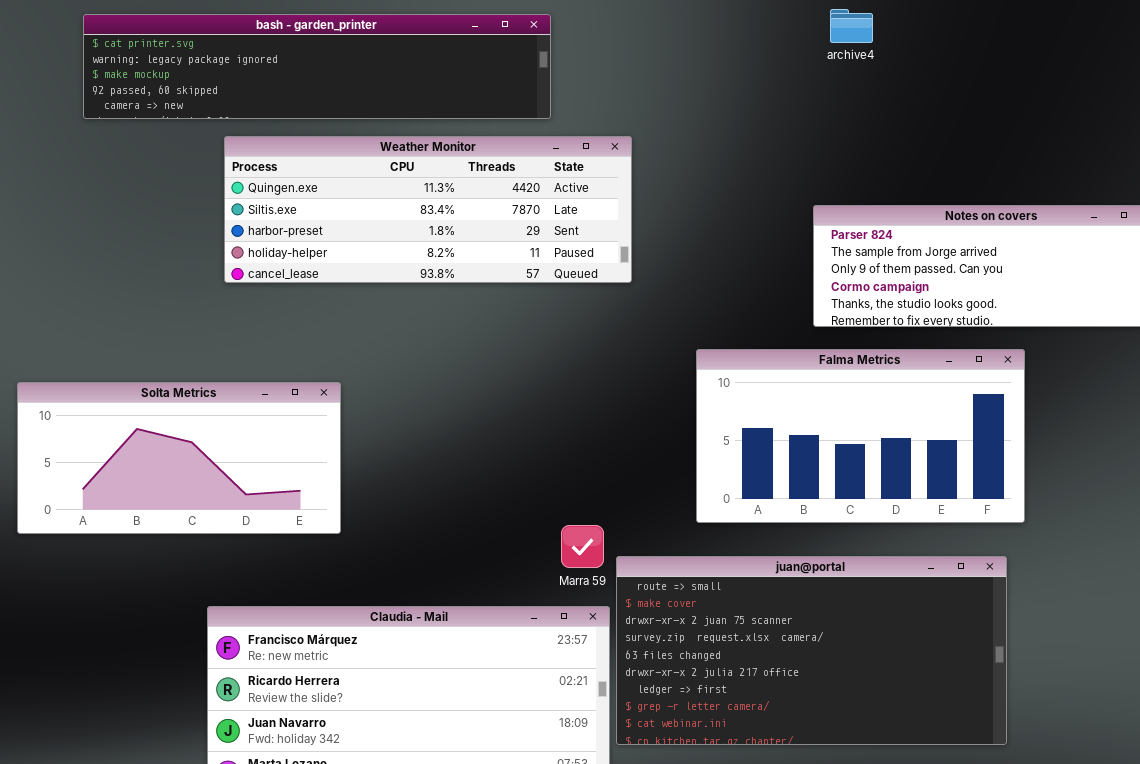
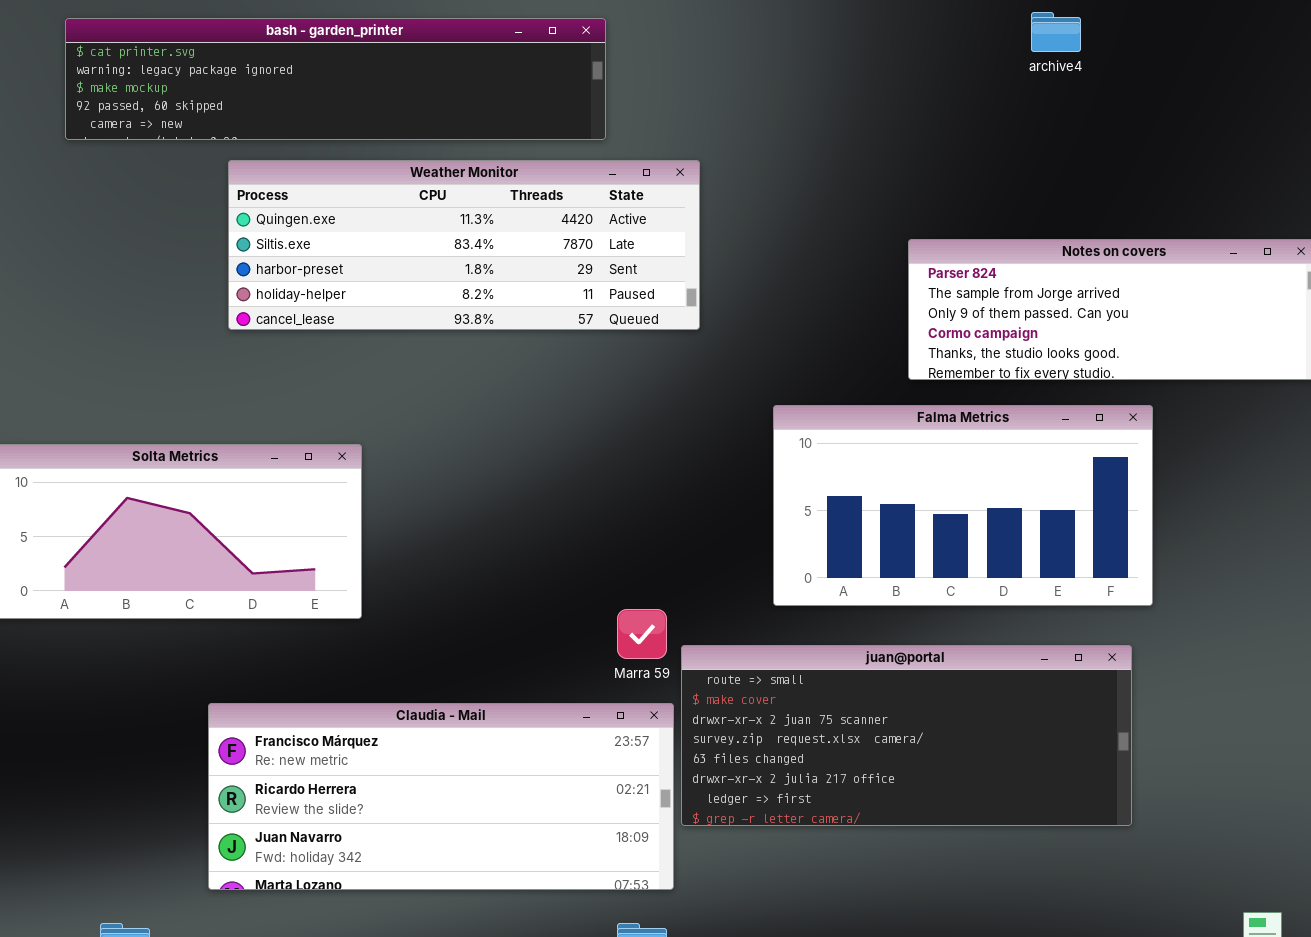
archive4: [830,9,873,43] -> [1031,12,1081,52], moved
juan@portal: [616,556,1007,745] -> [681,645,1132,826], resized

